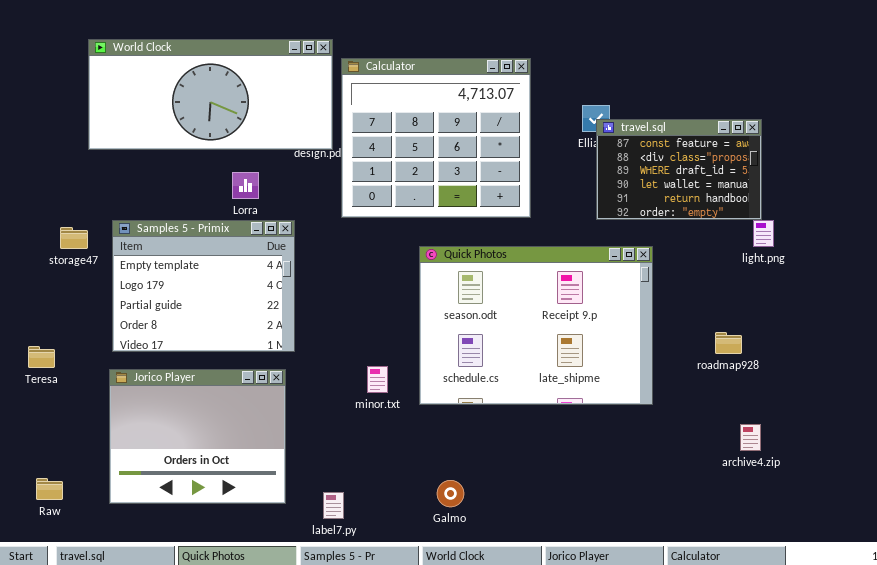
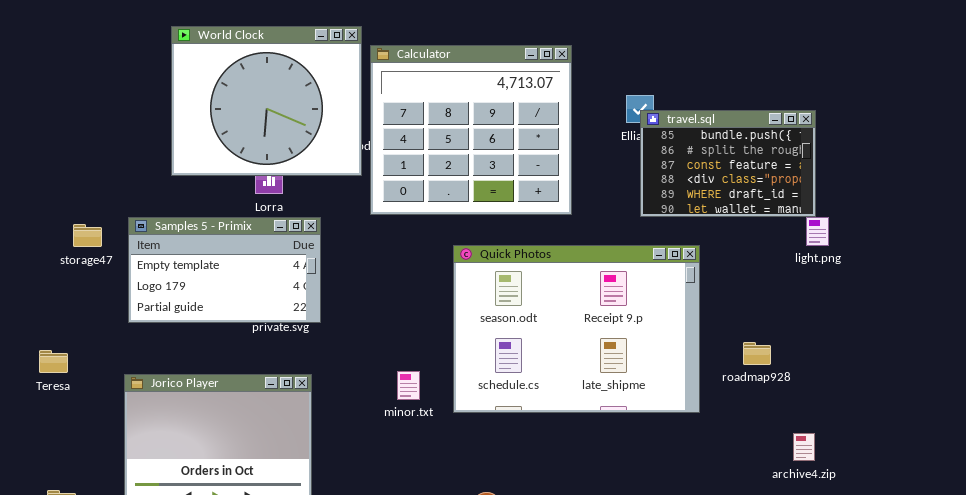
World Clock: [88,39,333,150] -> [171,26,362,176], resized
travel.sql: [596,119,762,220] -> [640,110,816,217], scrolled up 2 rows
Samples 5 - Primix: [112,220,295,352] -> [128,217,321,323], resized
roadmap928: [715,332,742,354] -> [743,342,771,365], moved

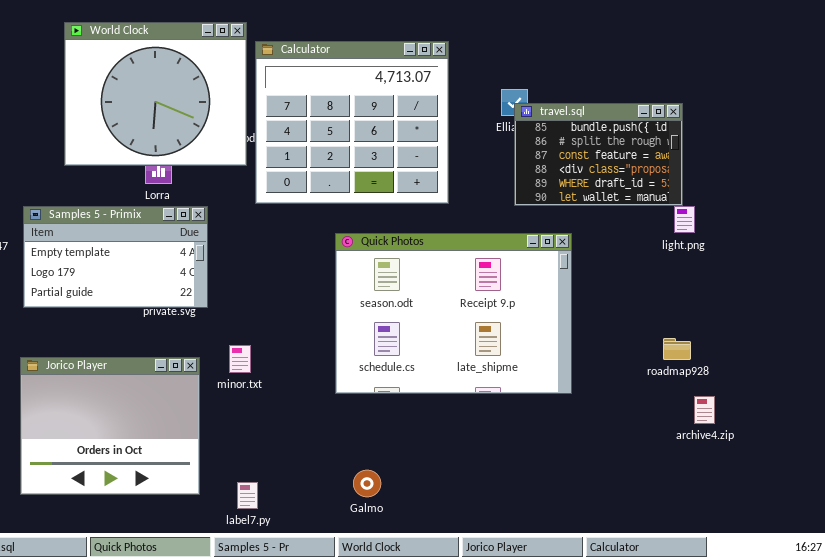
roadmap928: [743,342,771,365] -> [663,338,691,360], moved
minor.txt: [397,371,420,400] -> [229,345,251,373], moved
archive4.zip: [793,433,815,461] -> [694,396,715,424], moved

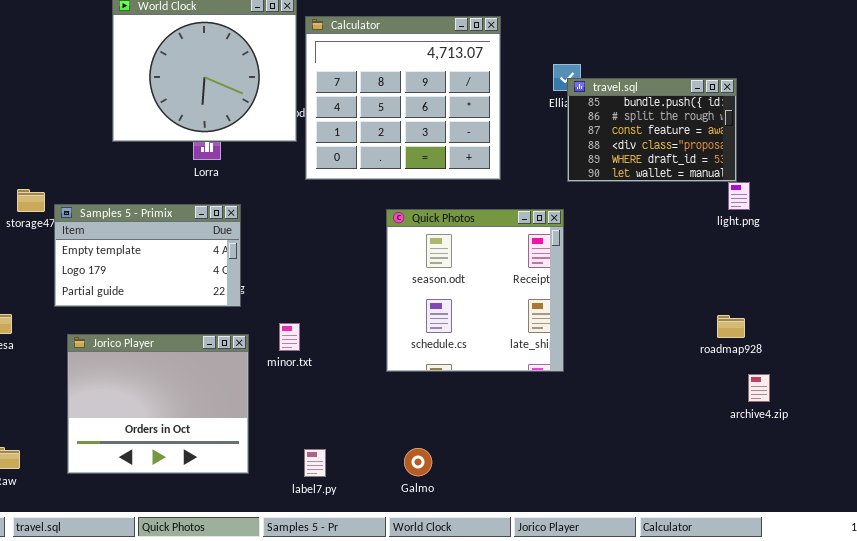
Samples 5 - Primix: [23,206,208,308] -> [54,204,241,307], moved
Quick Photos: [335,233,572,394] -> [386,209,564,372], resized
label7.py: [237,482,258,509] -> [304,449,326,477], moved

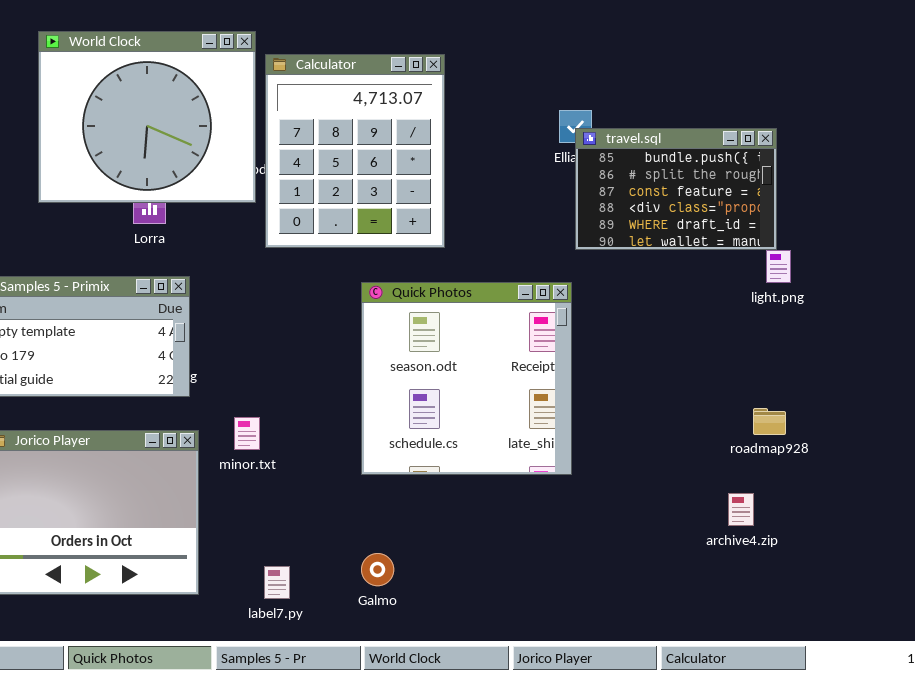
Calculator: [305,16,501,180] -> [265,54,445,248], resized
archive4.zip: [748,374,770,402] -> [728,493,754,526], moved
Galmo: [404,448,432,476] -> [361,553,394,586], moved

